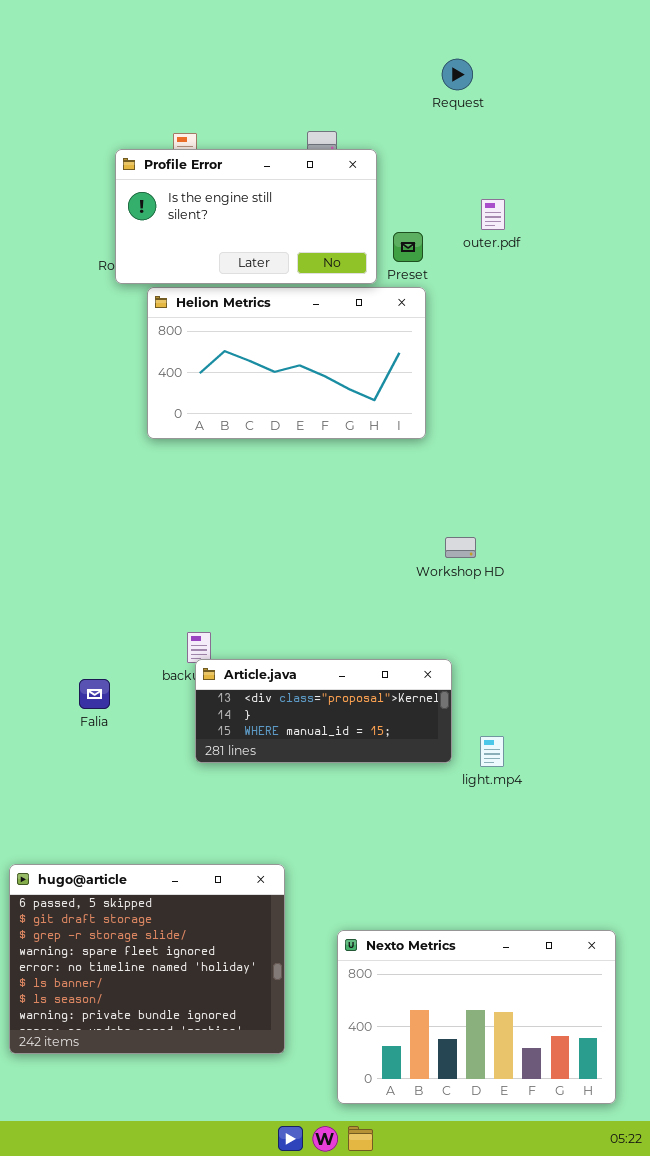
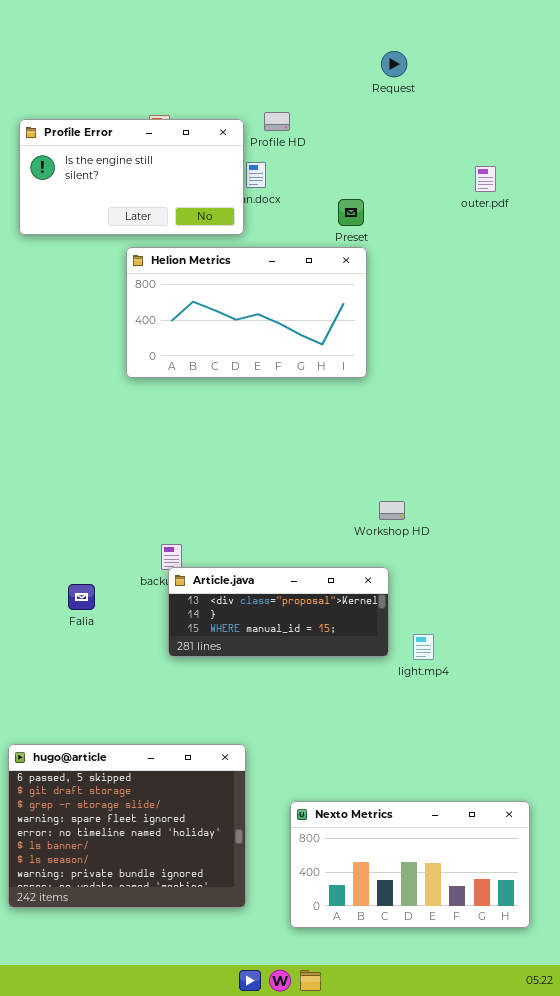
Profile Error: [115,149,377,284] -> [19,119,244,235], moved
outer.pdf: [481,199,505,230] -> [475,166,496,192], moved
Workshop HD: [445,537,476,558] -> [379,501,405,520], moved
Nexto Metrics: [337,930,616,1104] -> [290,801,530,928], resized

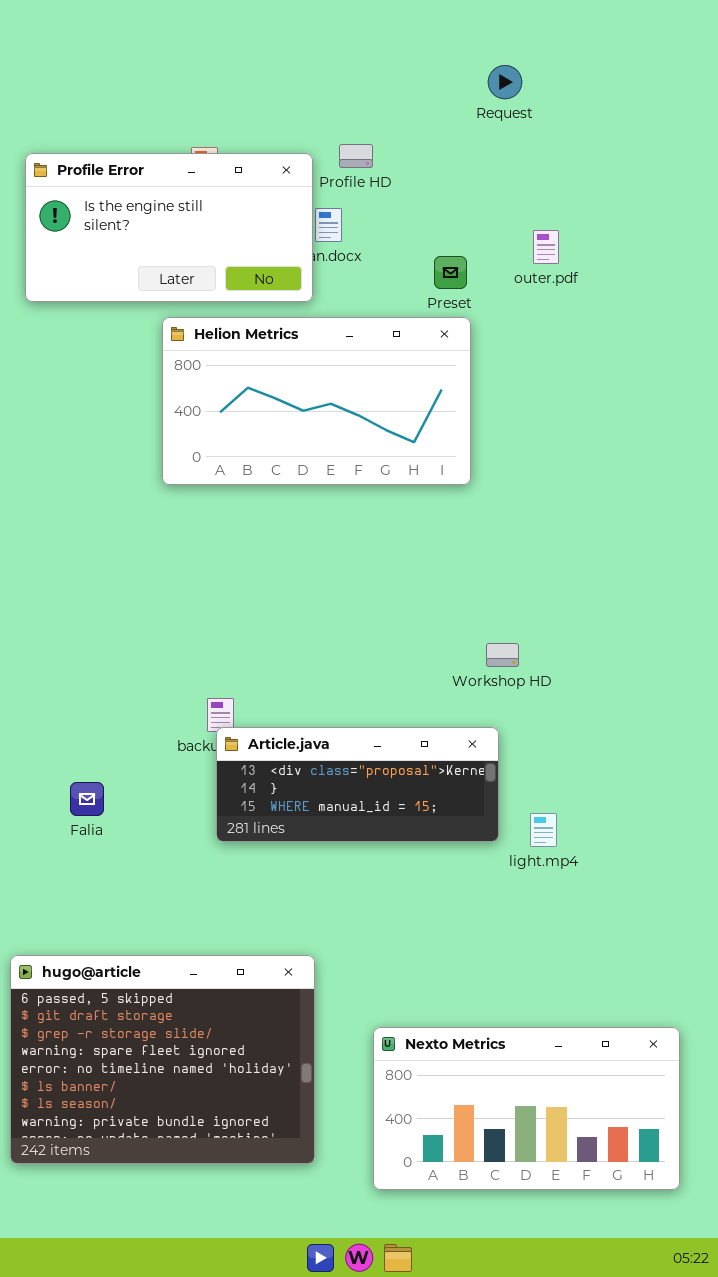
outer.pdf: [475,166,496,192] -> [533,230,559,264], moved
Falia: [68,584,95,610] -> [70,782,104,816], moved

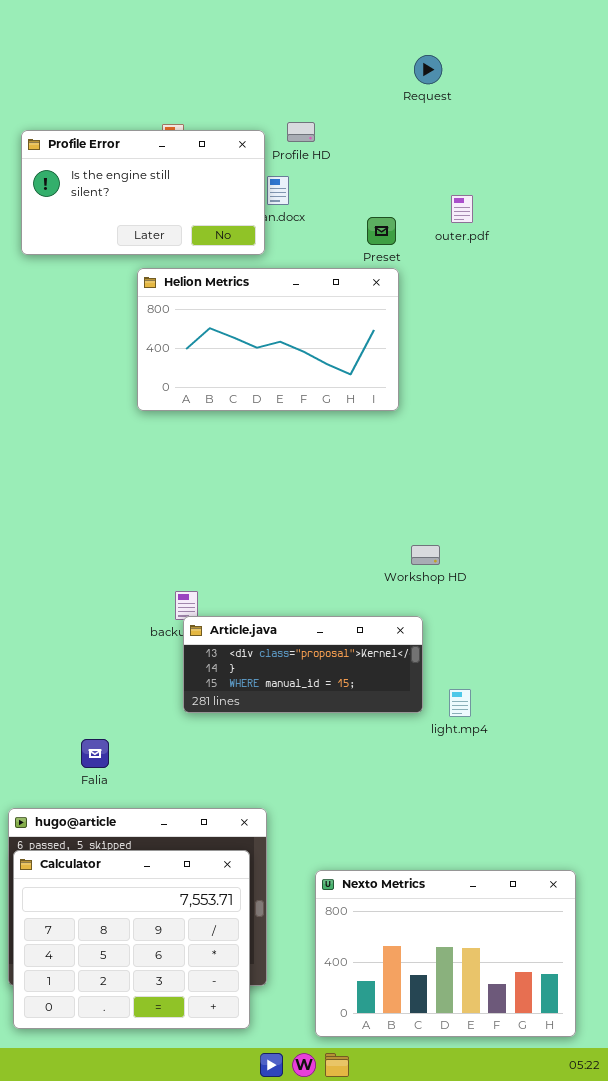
Falia: [70,782,104,816] -> [81,739,109,768], moved
Calculator: none -> [13,850,250,1029], opened
Nexto Metrics: [373,1027,680,1190] -> [315,870,576,1037], resized

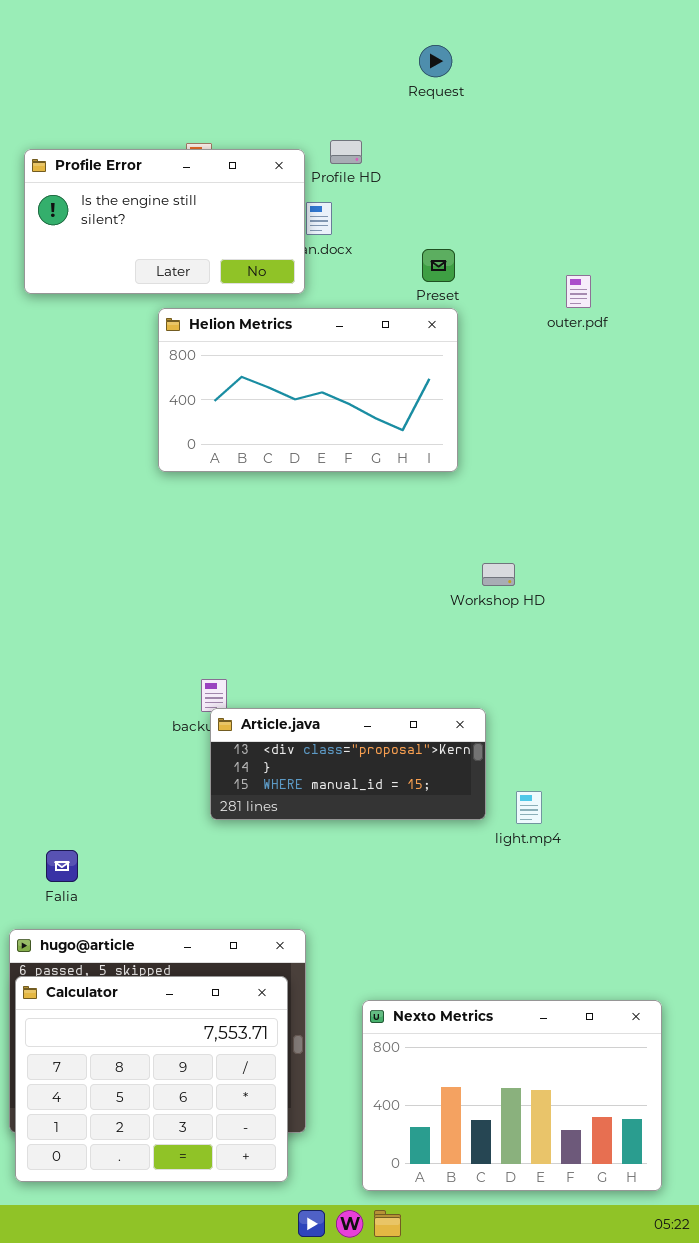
Request: [414,55,442,84] -> [419,45,452,77], moved
outer.pdf: [451,195,473,223] -> [566,275,591,308], moved
Workshop HD: [411,545,440,565] -> [482,563,515,586], moved
Falia: [81,739,109,768] -> [46,850,78,882], moved

